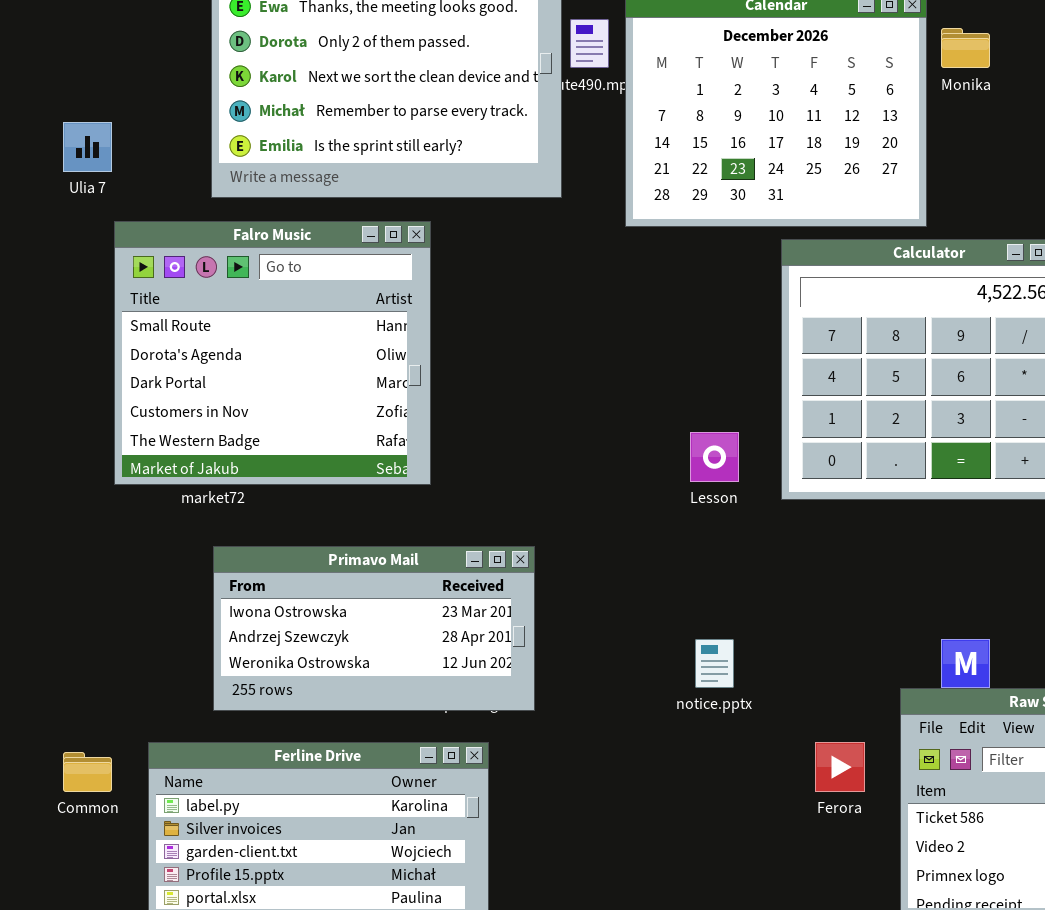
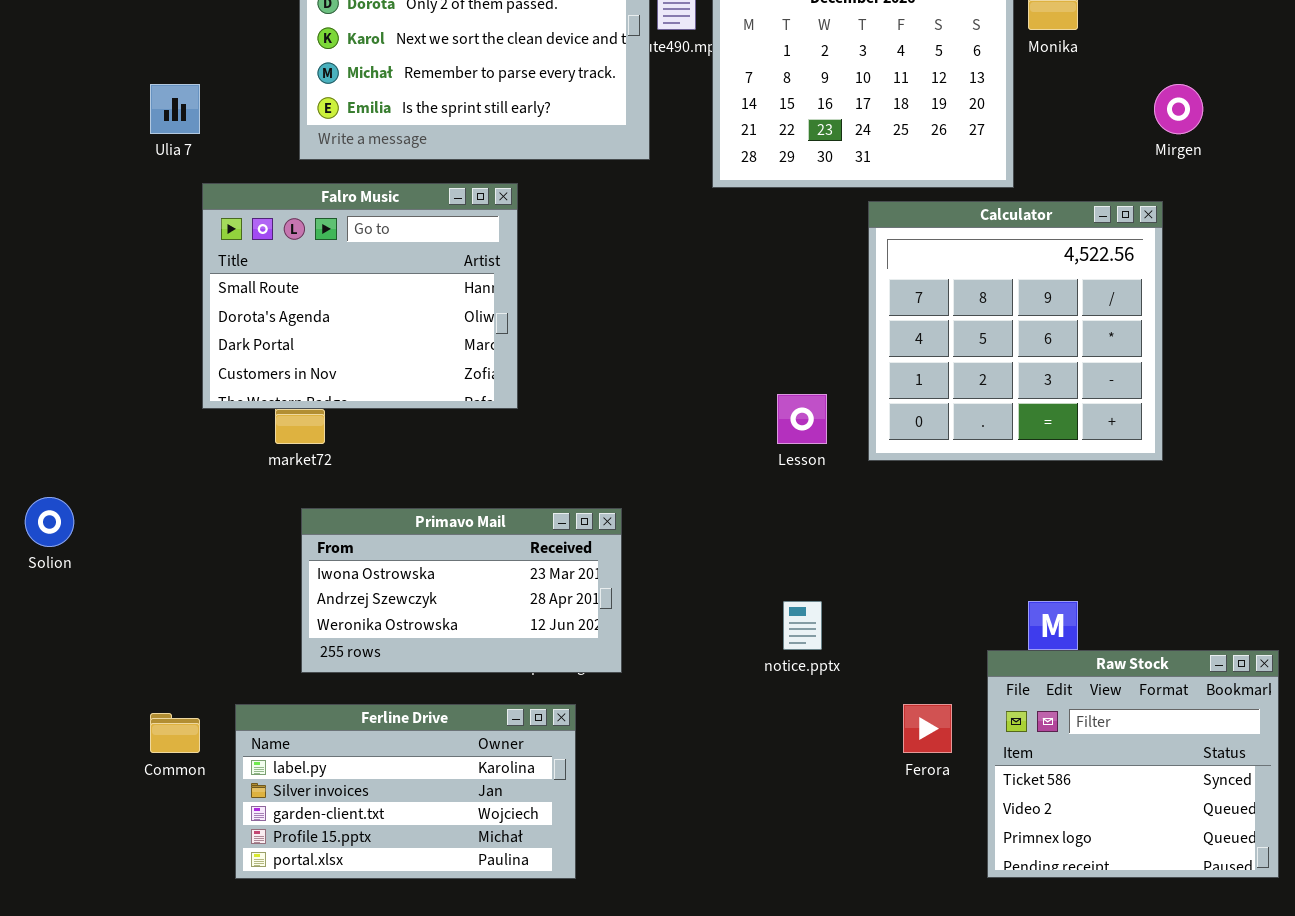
Falro Music: [114,221,431,485] -> [202,183,518,409], resized

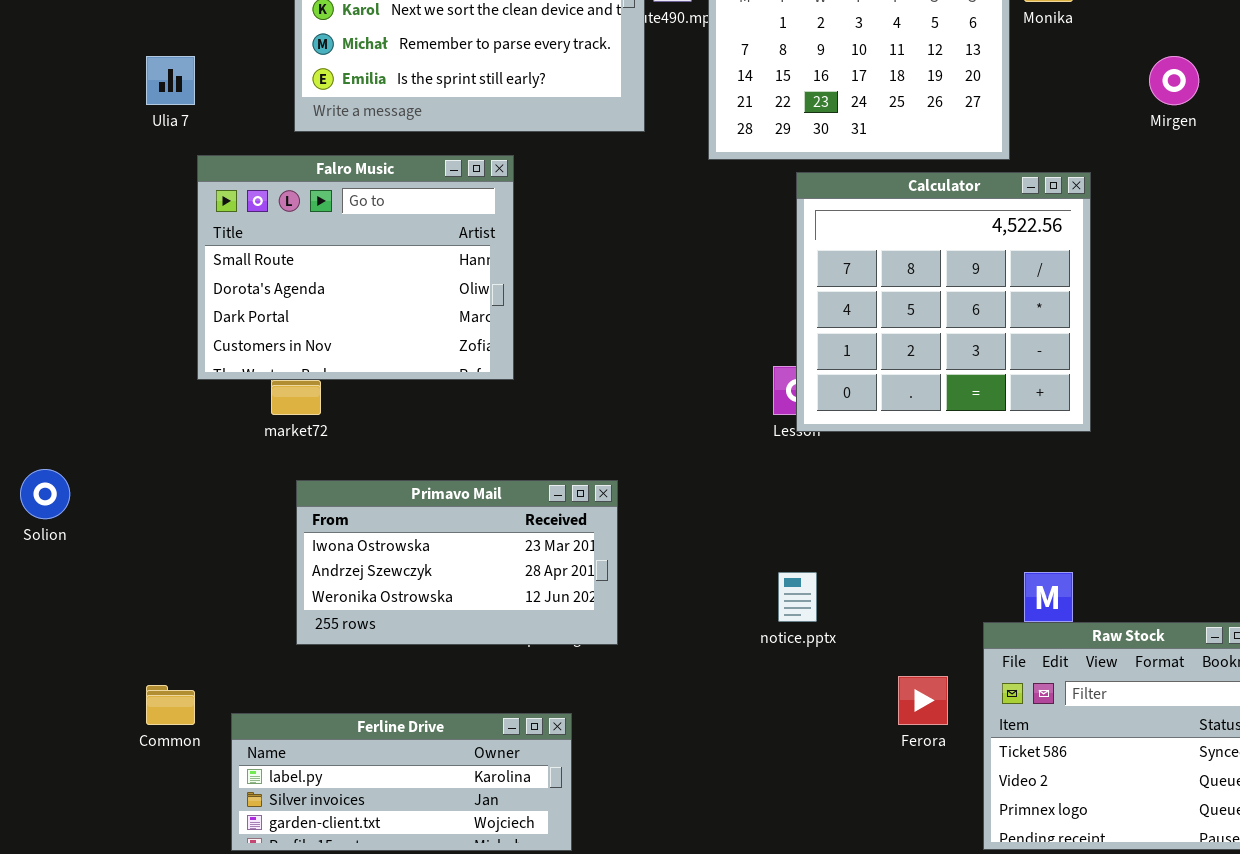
Calculator: [868,201,1163,461] -> [796,172,1091,432], moved
Ferline Drive: [235,704,576,879] -> [231,713,572,851], resized

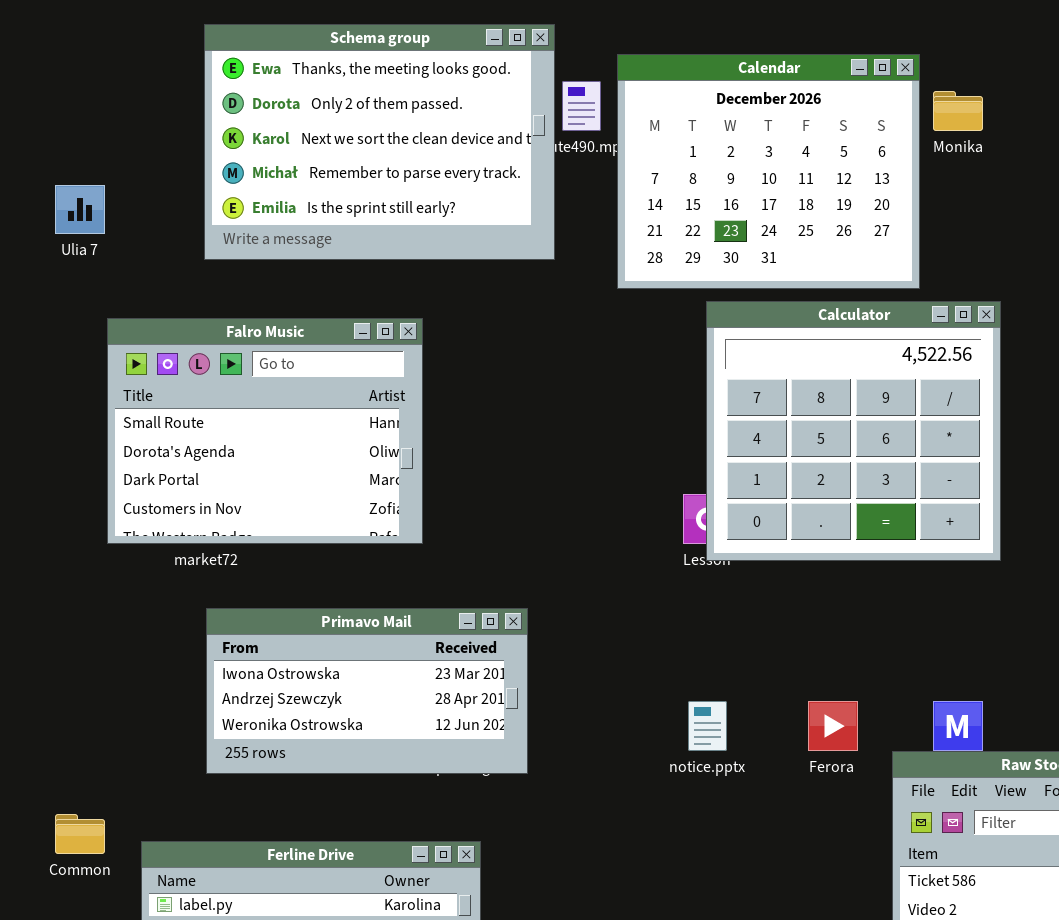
Falro Music: [197,155,514,380] -> [107,318,423,544], moved
Ferora: [898,676,948,725] -> [808,701,858,751], moved

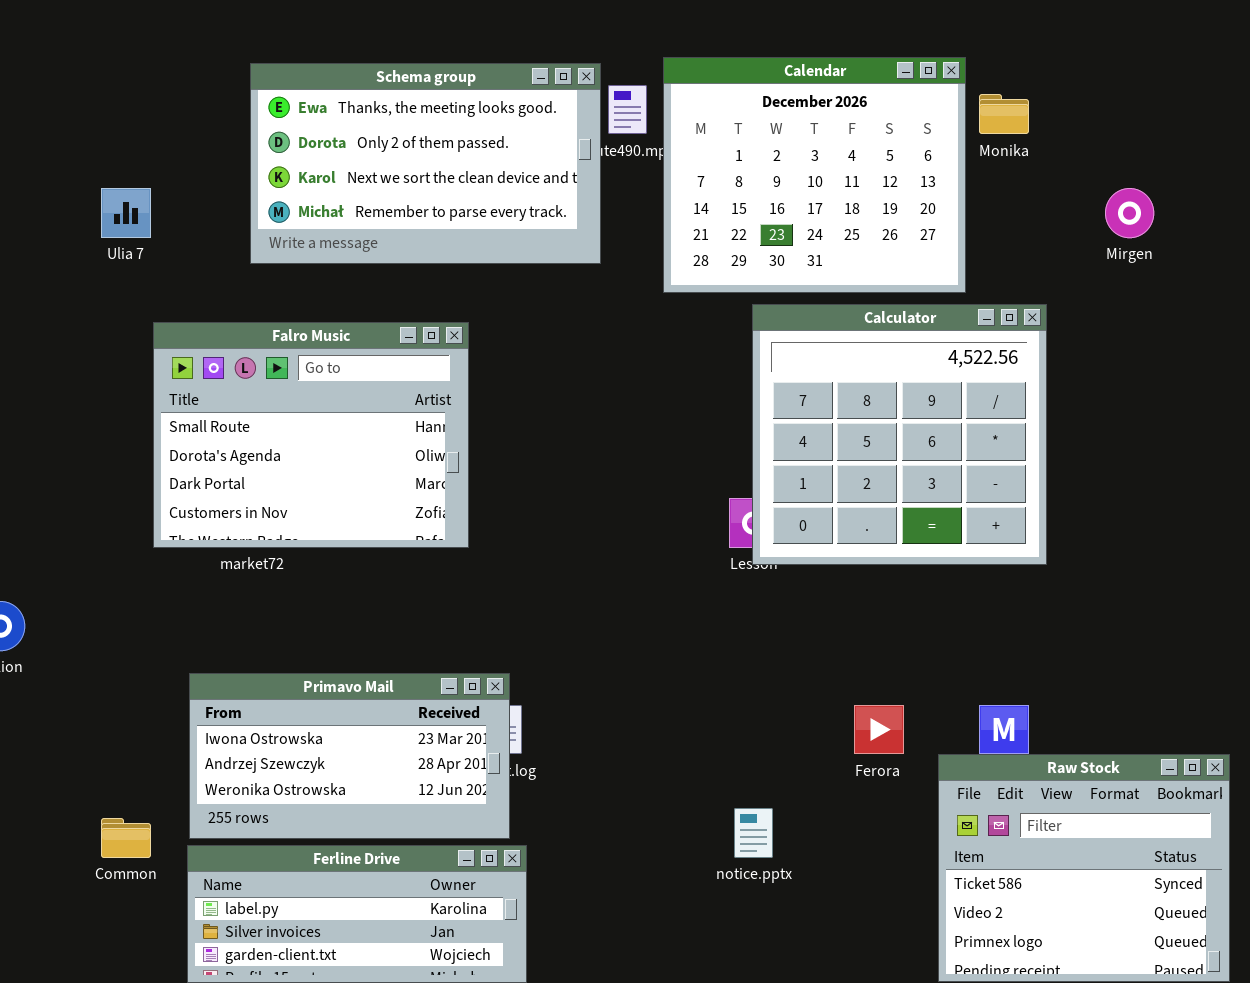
Schema group: [204,24,555,260] -> [250,63,601,264], resized
Primavo Mail: [206,608,528,774] -> [189,673,510,839], moved
notice.pptx: [688,701,727,751] -> [734,808,773,858], moved

